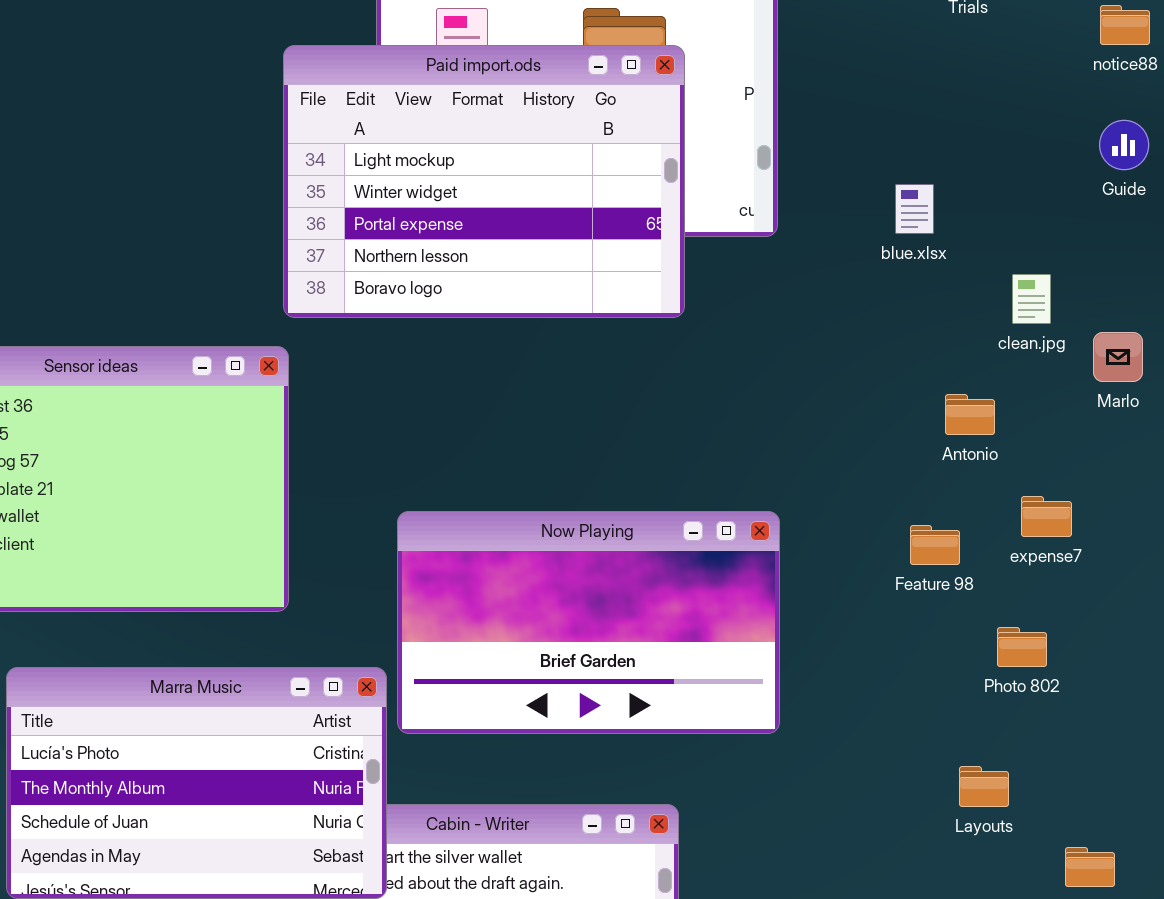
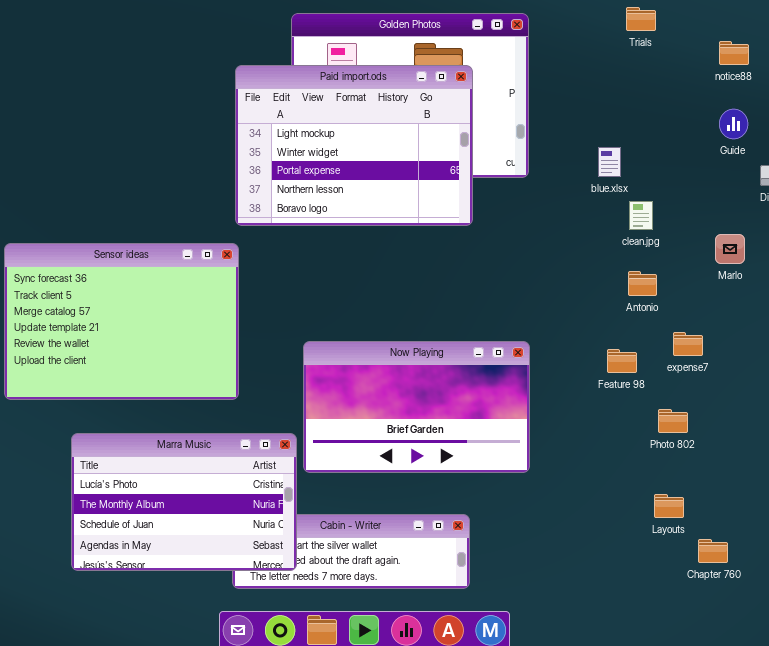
clean.jpg: [1012,274,1051,324] -> [629,201,653,230], moved
Layouts: [959,766,1009,807] -> [654,494,684,518], moved

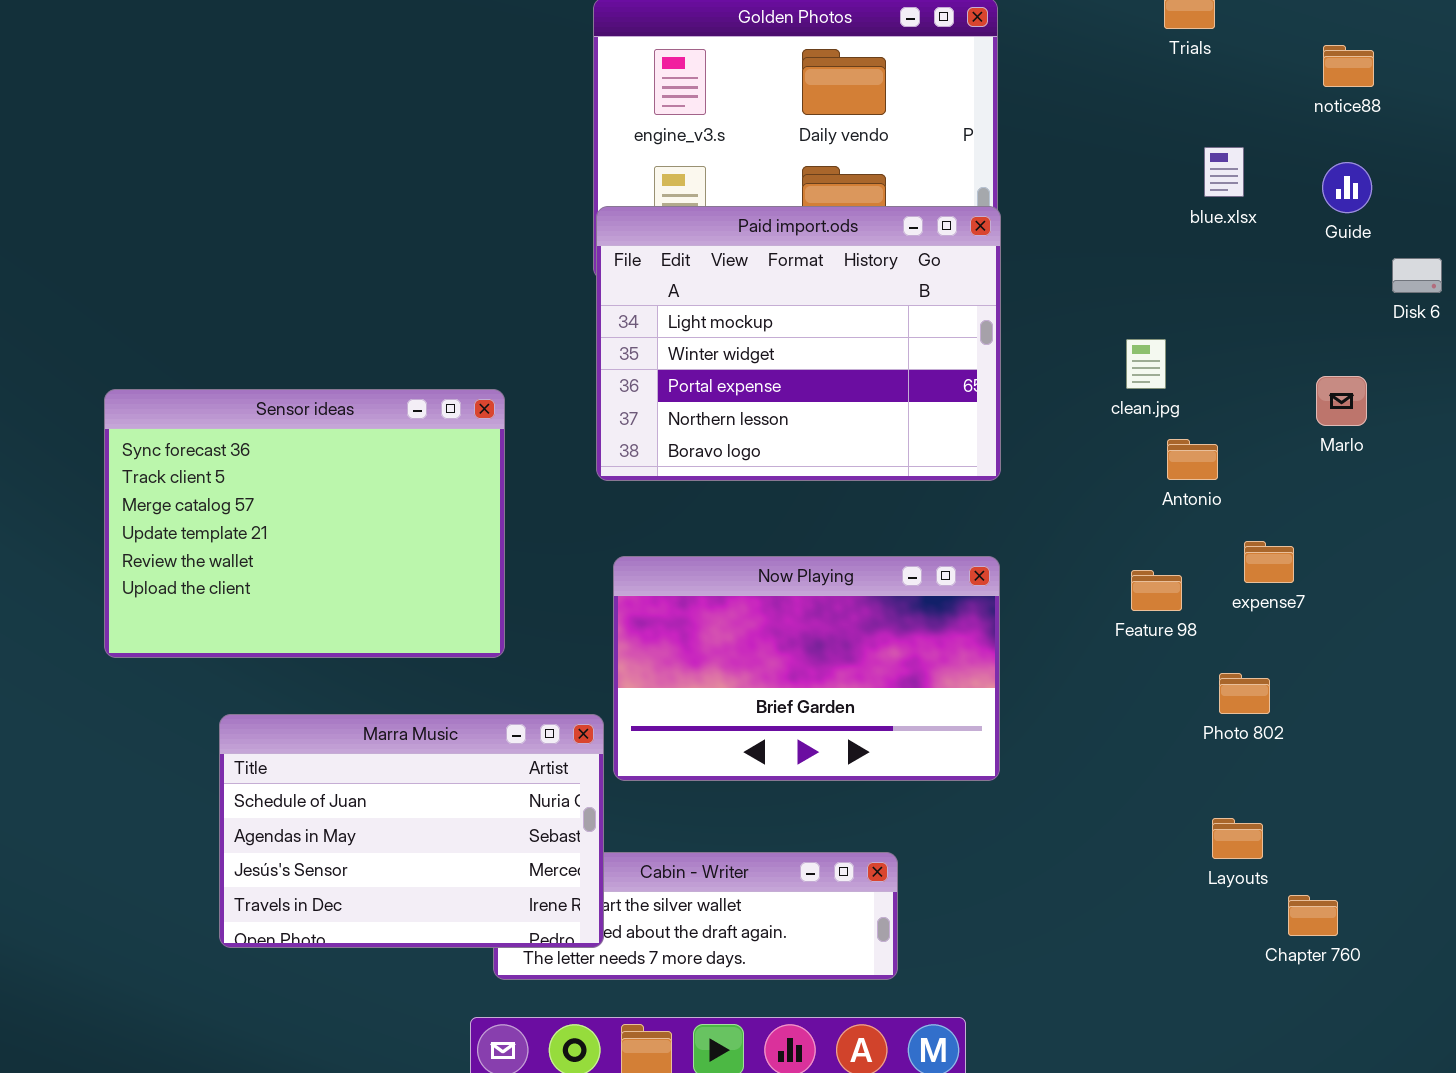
Paid import.ods: [235,65,473,226] -> [596,206,1001,481], moved
blue.xlsx: [598,147,621,177] -> [1204,147,1244,197], moved
clean.jpg: [629,201,653,230] -> [1126,339,1166,389], moved
Marra Music: [71,433,297,571] -> [219,714,604,948], scrolled down 2 rows

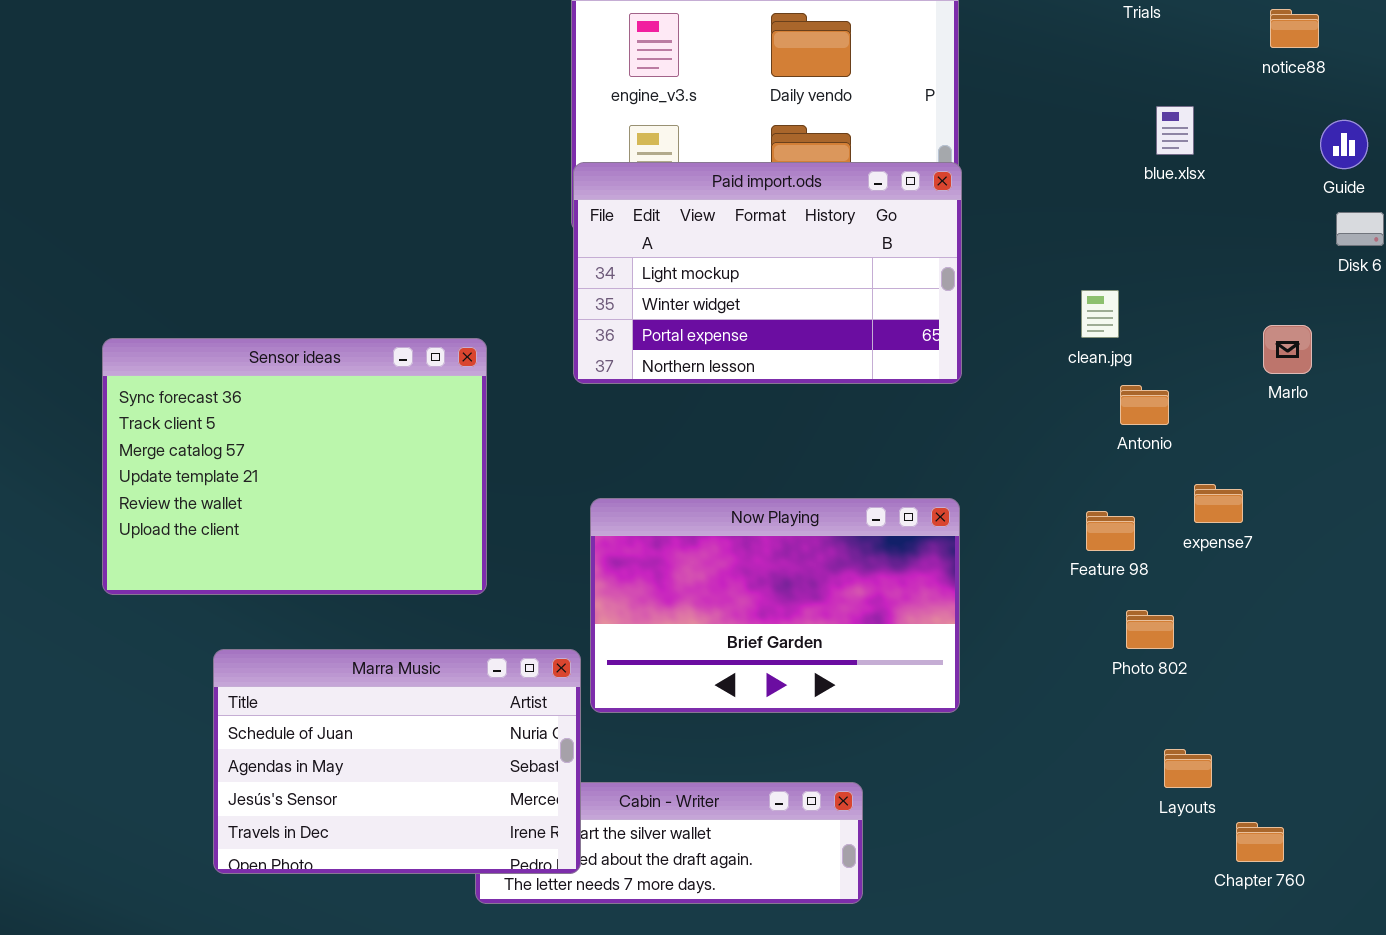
Guide: [1322,162,1372,213] -> [1320,120,1368,169], moved
Paid import.ods: [596,206,1001,481] -> [573,162,962,384], resized
Photo 802: [1219,673,1270,714] -> [1126,610,1174,649], moved

